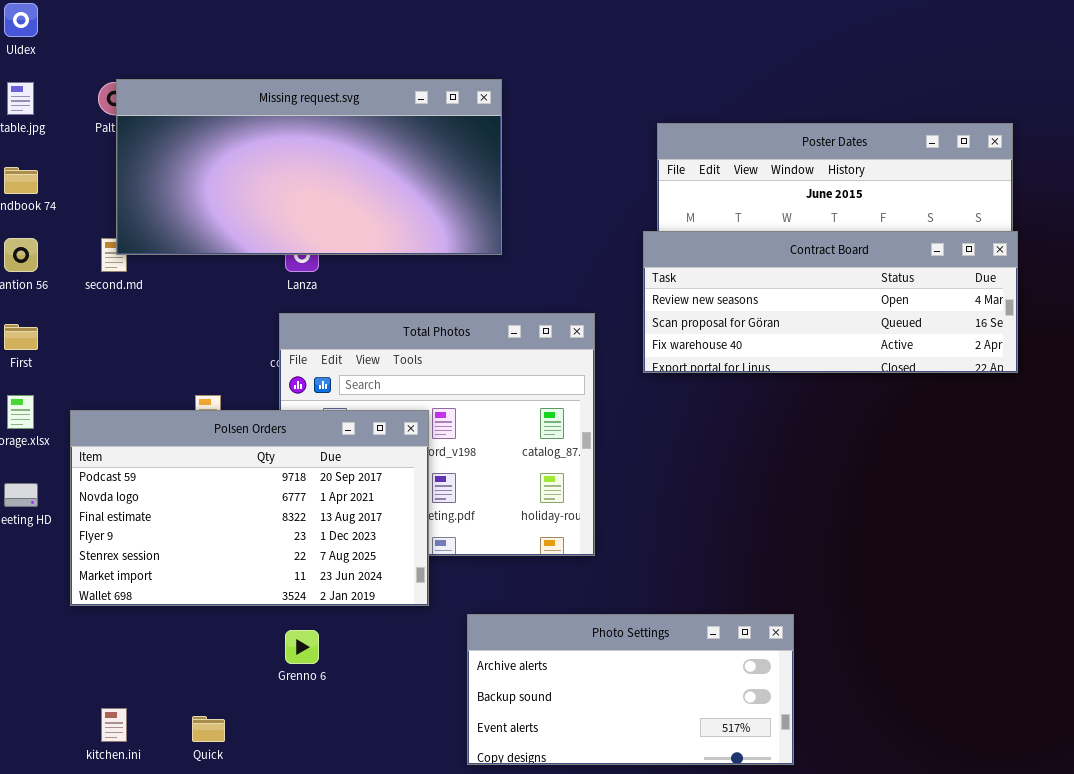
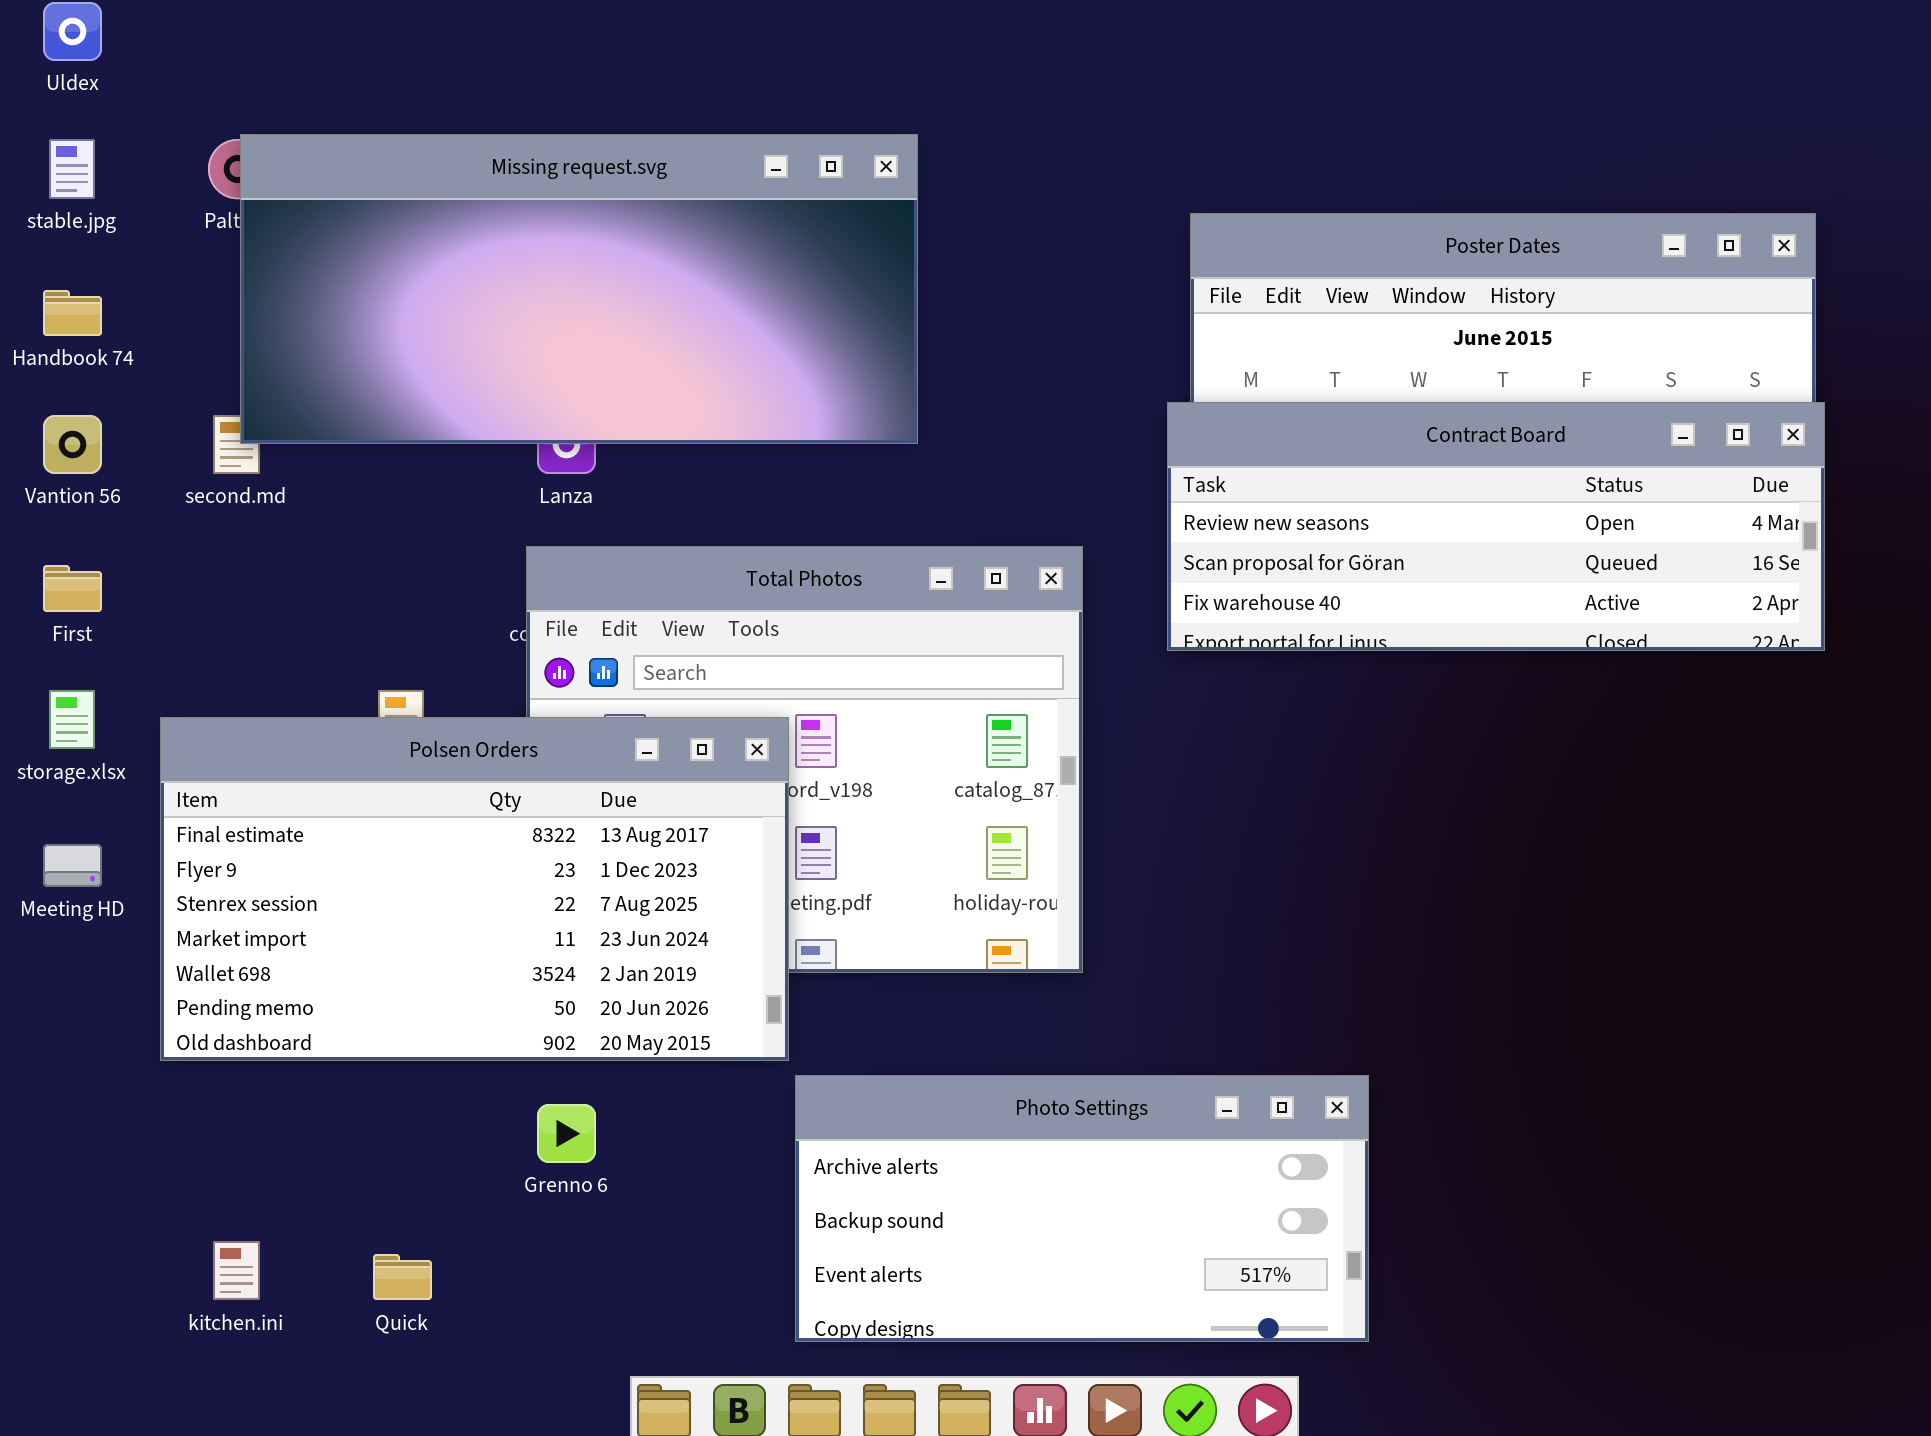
Polsen Orders: [70,410,429,606] -> [160,717,789,1061], scrolled down 2 rows
Photo Settings: [467,614,794,765] -> [795,1075,1369,1342], moved

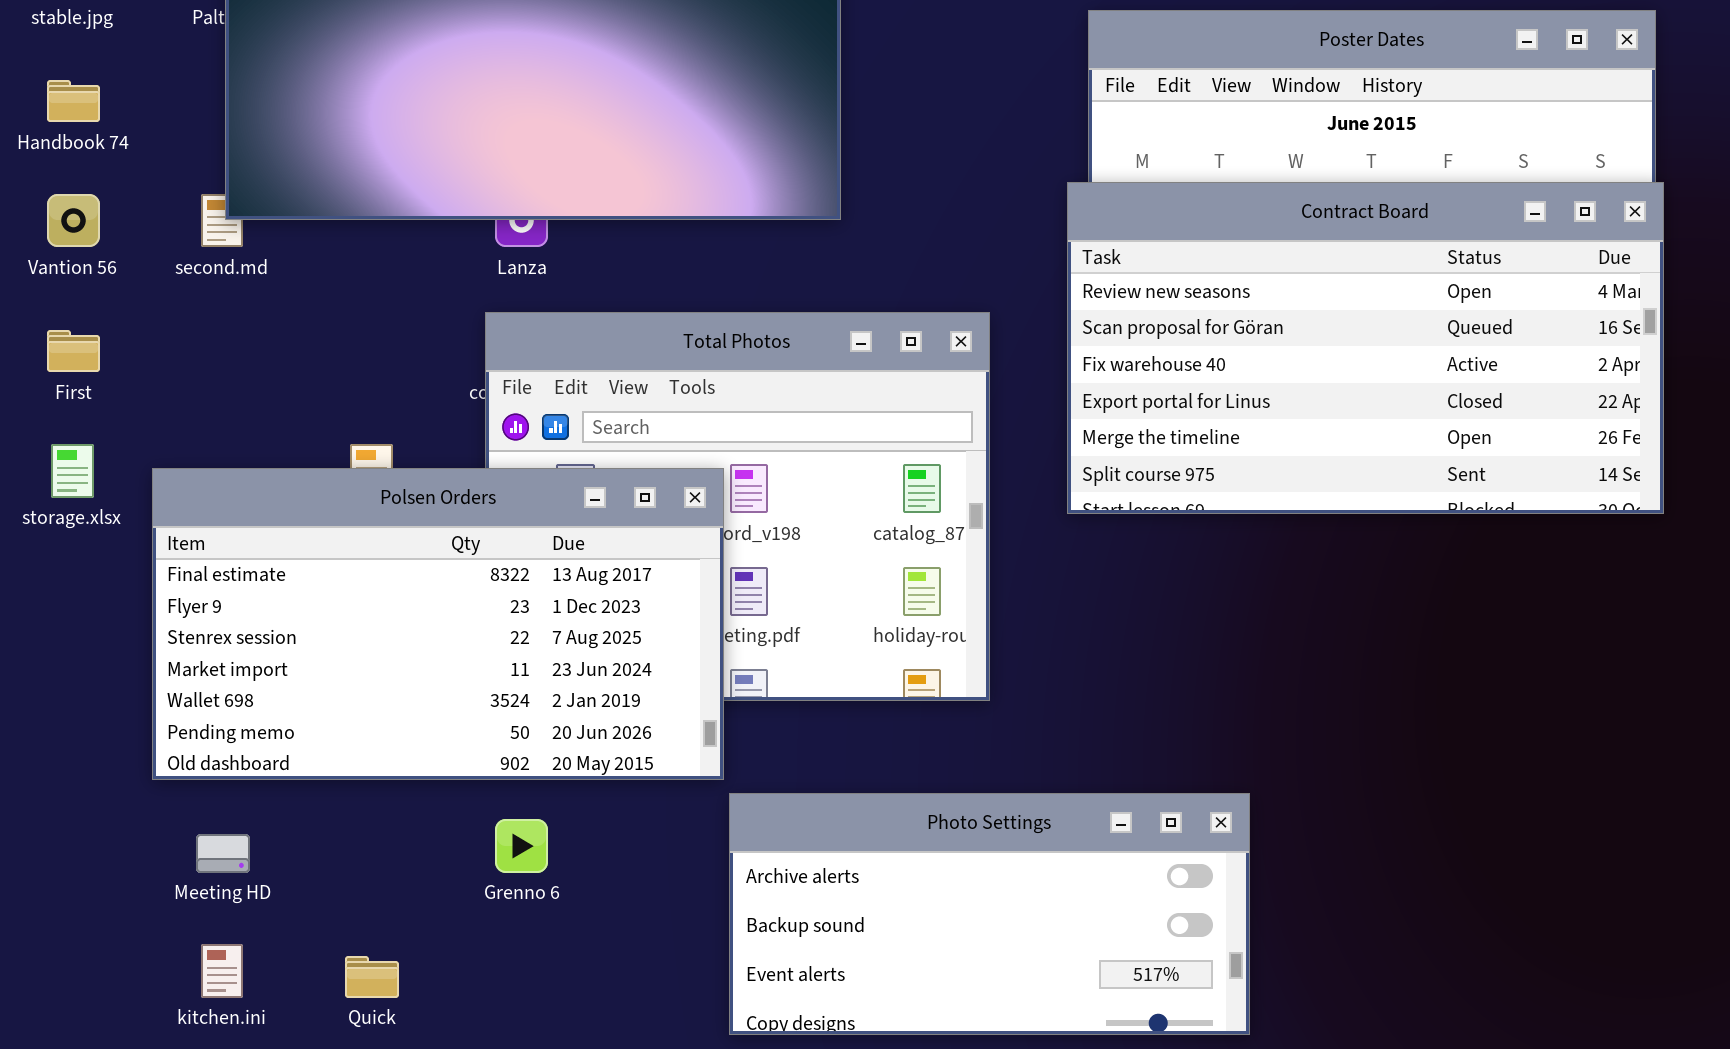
Contract Board: [1167,402,1825,651] -> [1067,182,1664,514], resized
Meeting HD: [43,844,102,887] -> [196,834,250,873], moved

